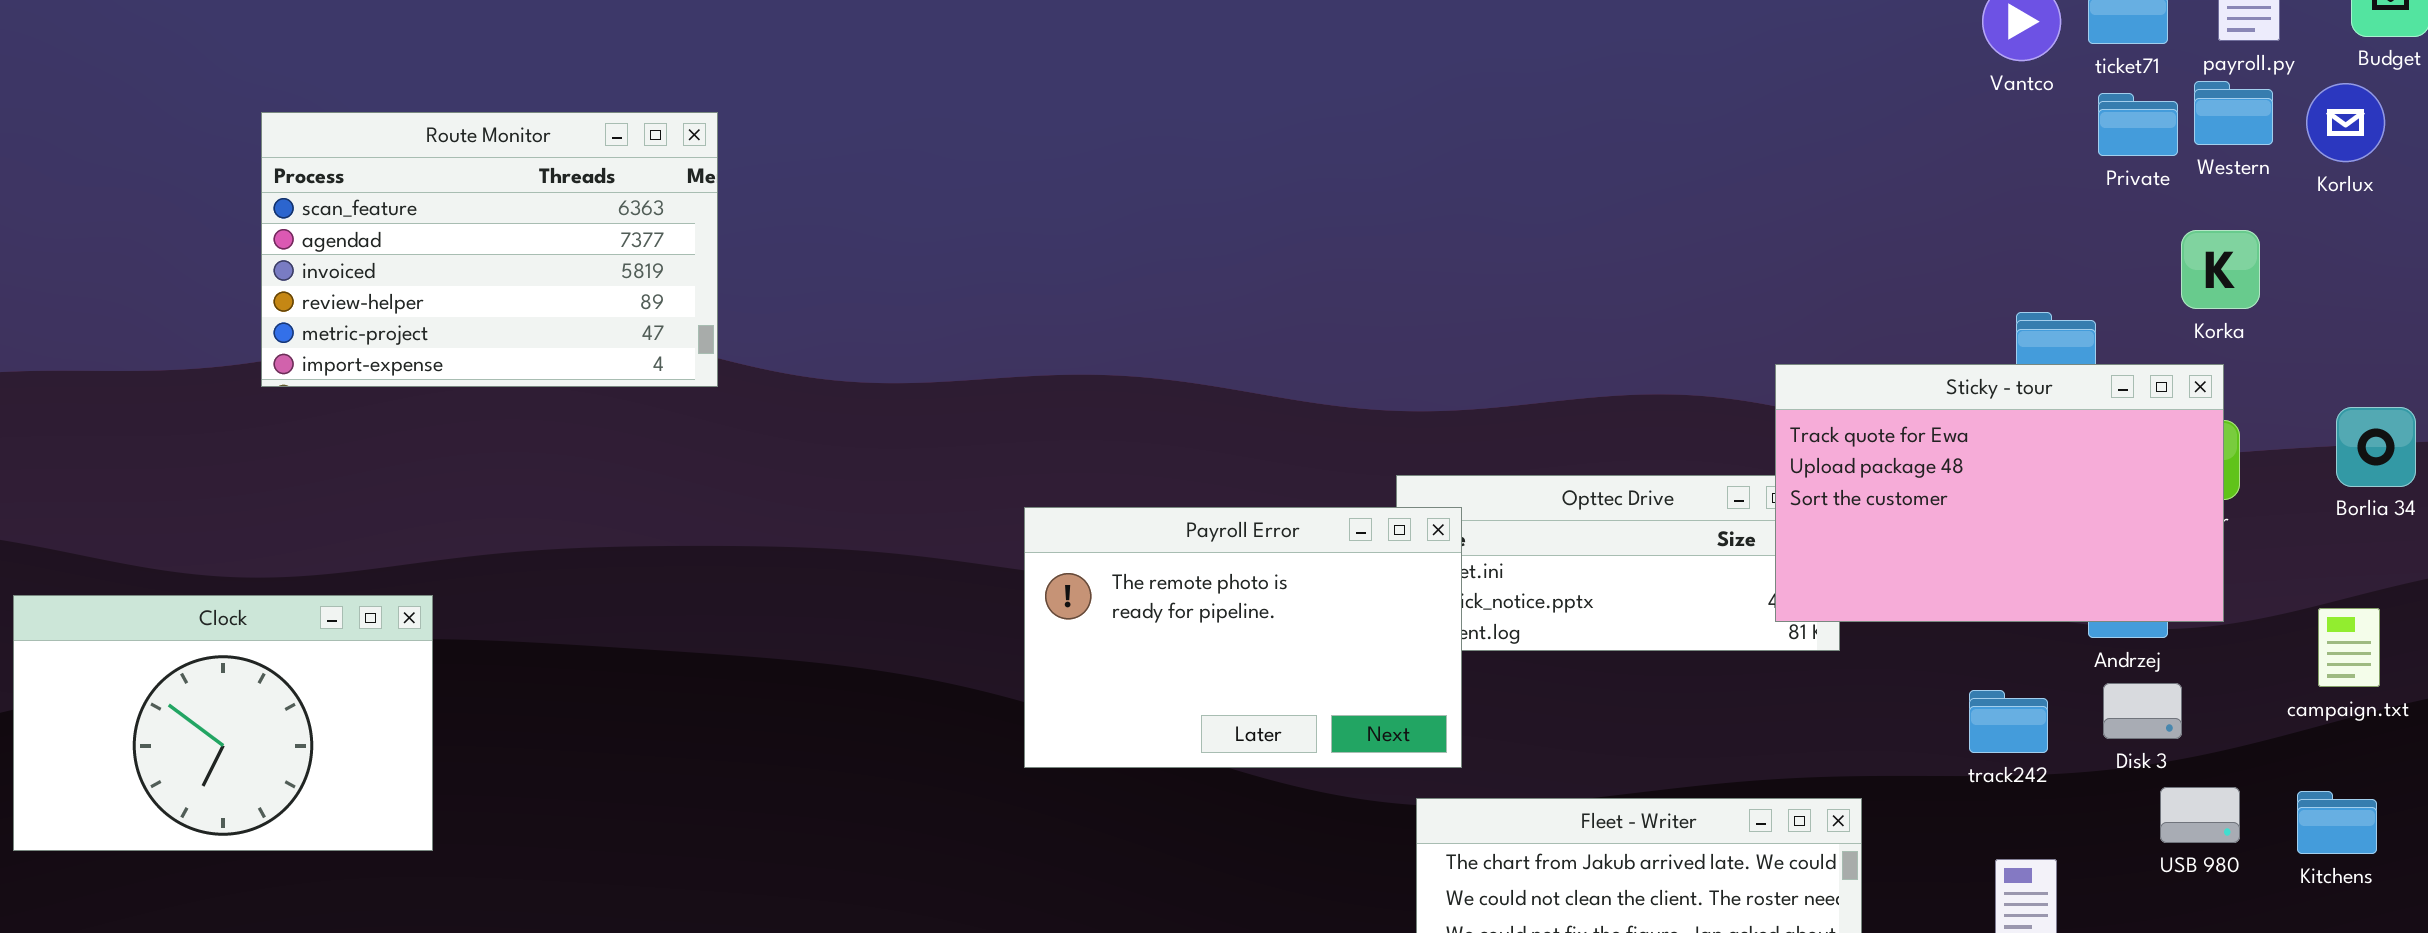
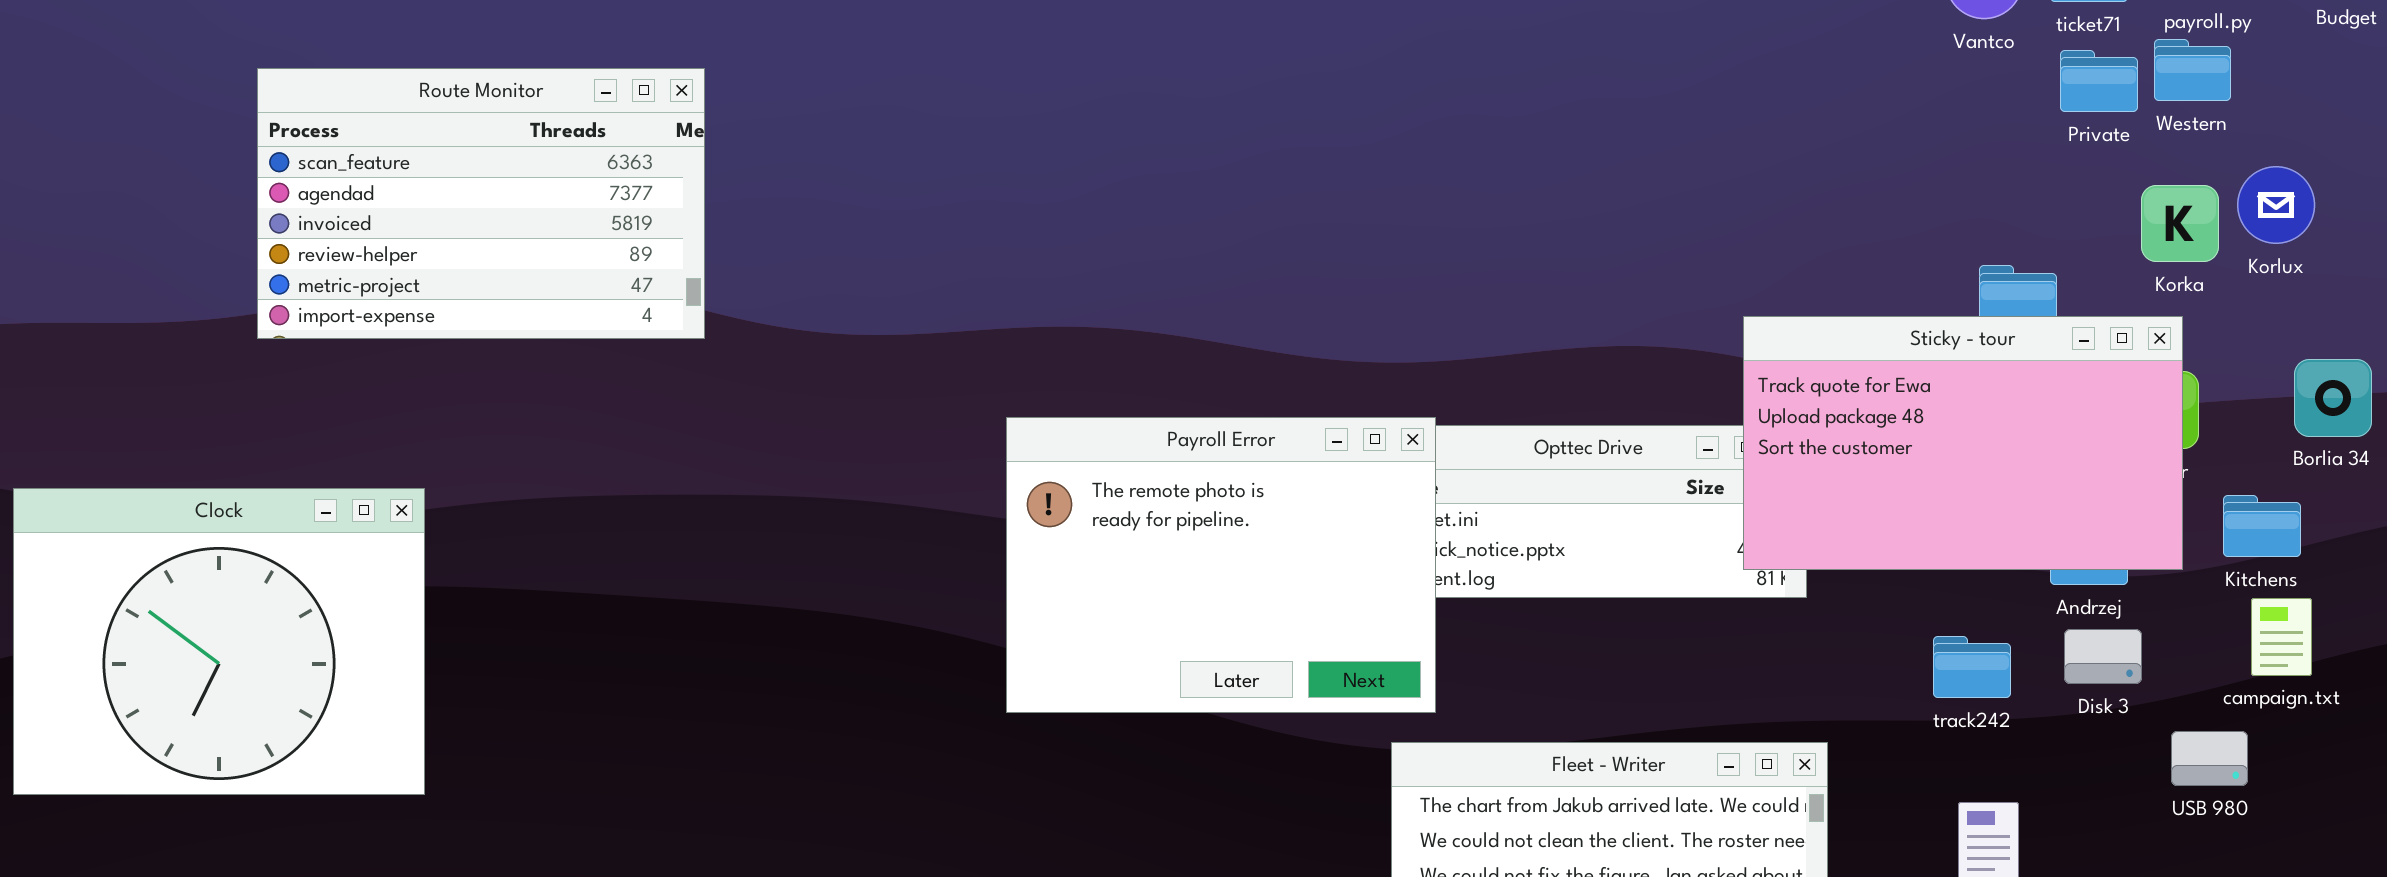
Korlux: [2306,83,2385,162] -> [2237,166,2315,244], moved
Payroll Error: [1024,507,1462,768] -> [1006,417,1436,713], resized
Clock: [13,595,433,851] -> [13,488,425,795], resized
campaign.txt: [2318,608,2380,687] -> [2251,598,2312,676], moved
USB 980: [2160,787,2240,843] -> [2171,731,2248,786], moved
Kitchens: [2297,791,2377,854] -> [2223,495,2301,557], moved

